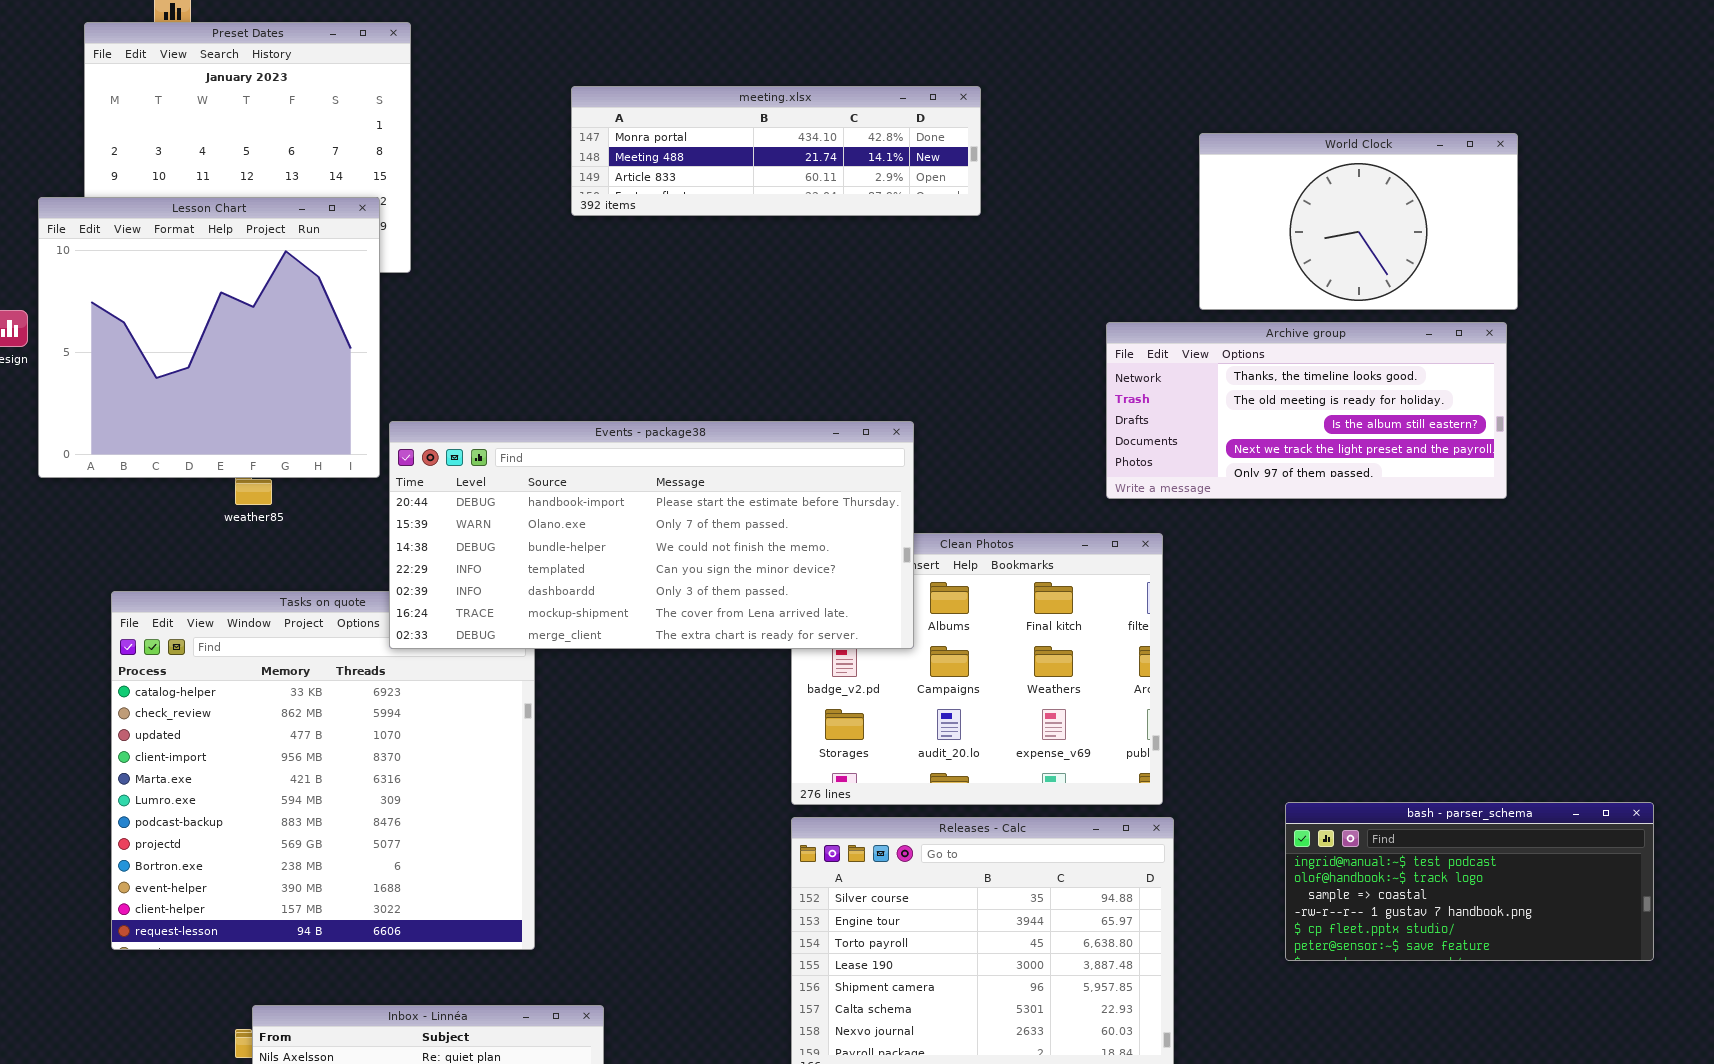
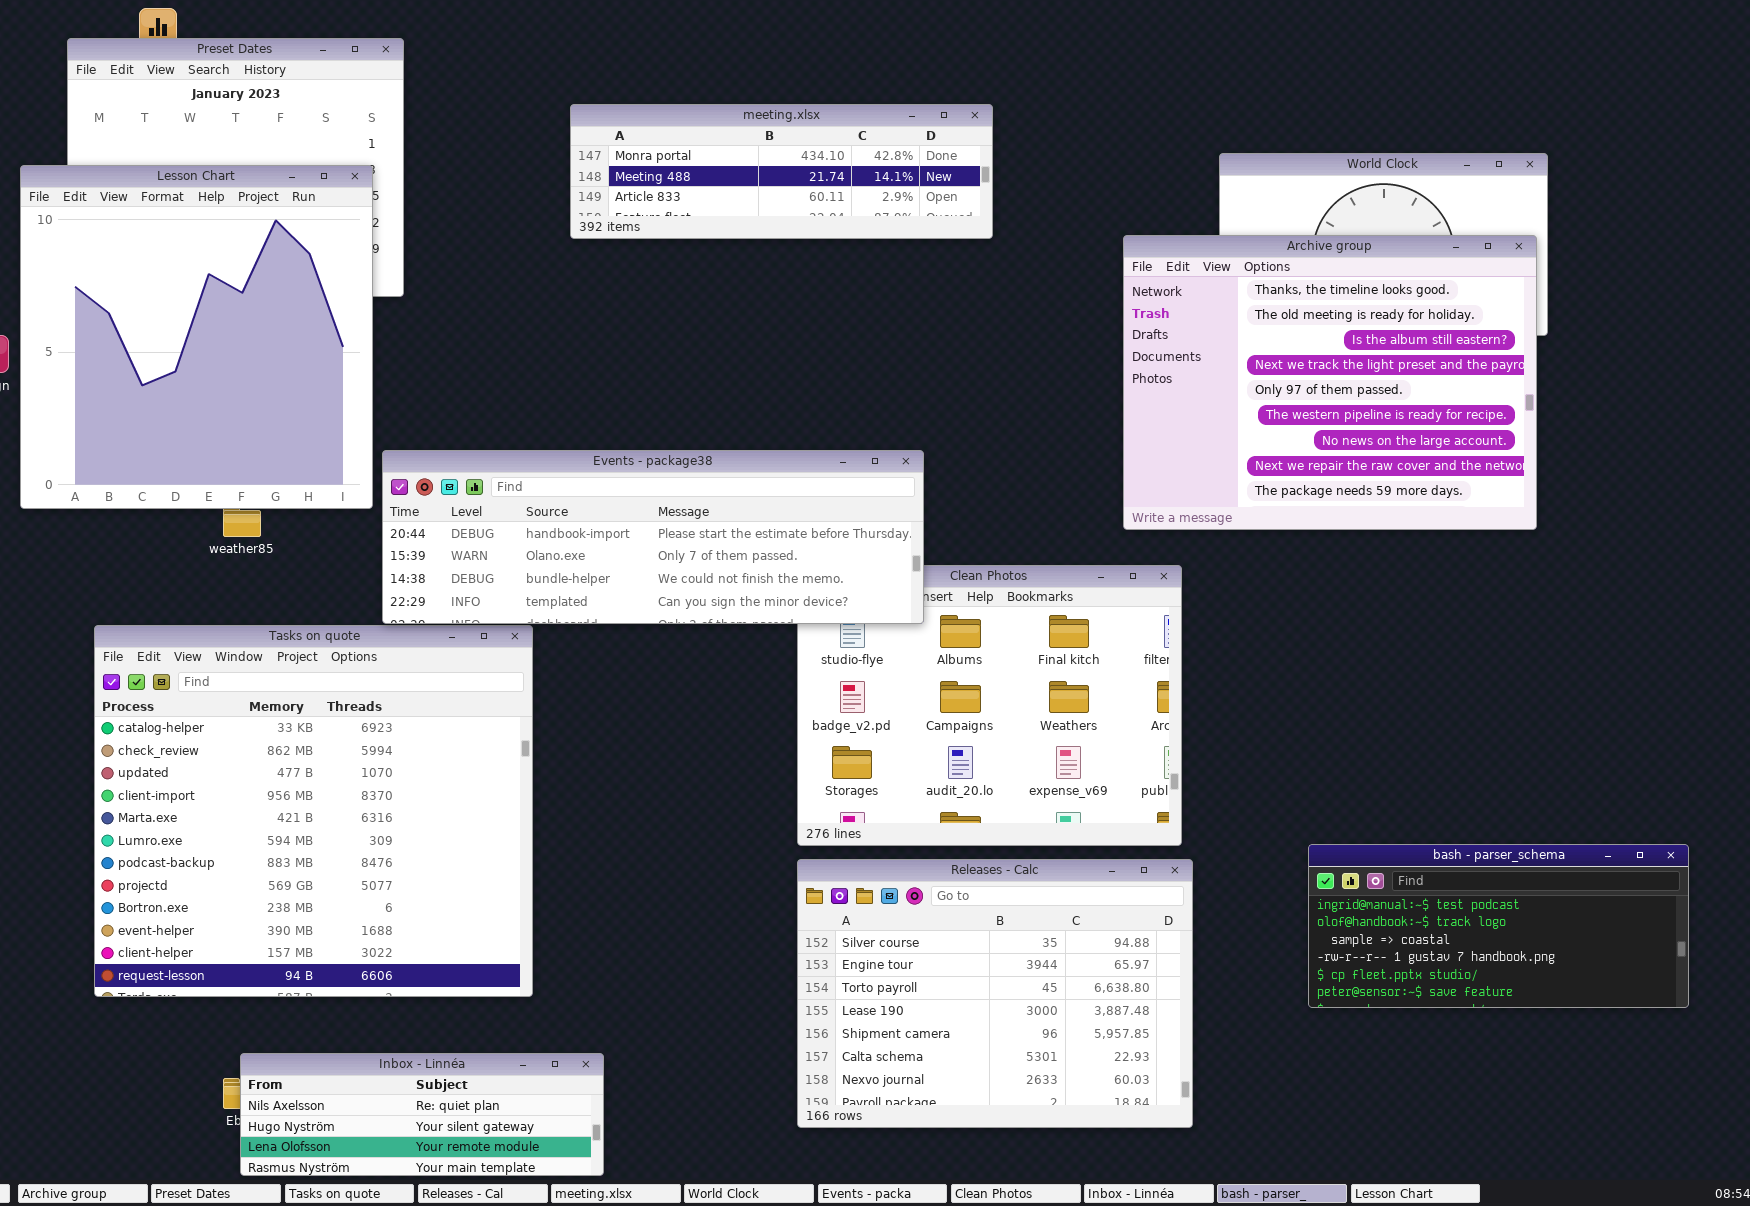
Lesson Chart: [38,197,380,478] -> [20,165,373,509], resized
Archive group: [1106,322,1507,499] -> [1123,235,1537,530], resized
Events - package38: [389,421,914,649] -> [382,450,924,624], resized

